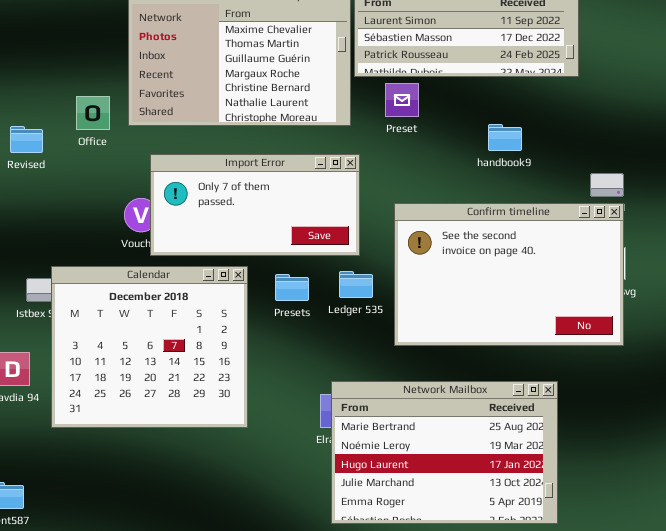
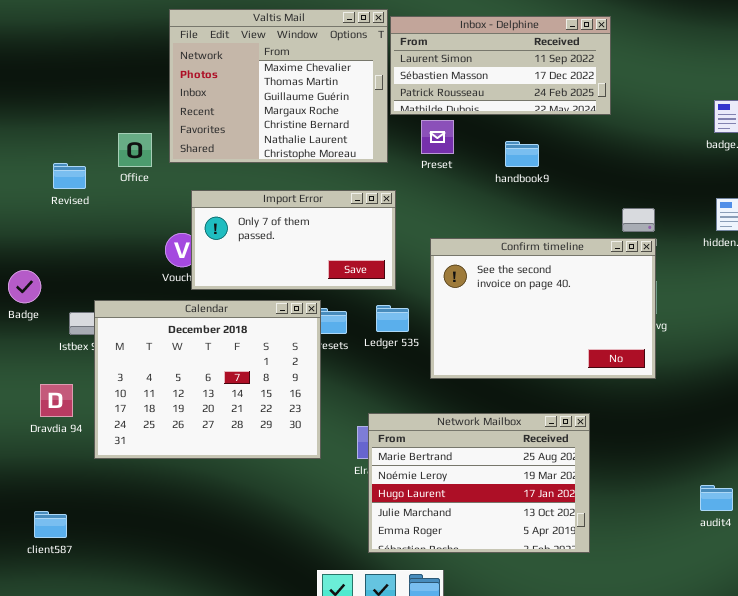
handbook9: [488,124,522,151] -> [505,141,539,167], moved
Calendar: [51,266,248,428] -> [94,300,321,459], resized

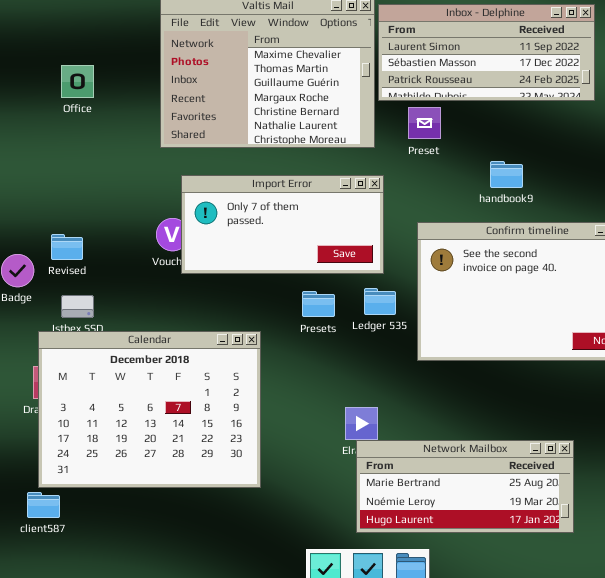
Office: [118,133,152,167] -> [61,65,94,98], moved
handbook9: [505,141,539,167] -> [490,161,523,188], moved
Revised: [53,163,86,189] -> [51,234,83,260], moved
Calendar: [94,300,321,459] -> [38,331,261,488], moved
Network Mailbox: [368,413,590,553] -> [356,440,574,533], resized

